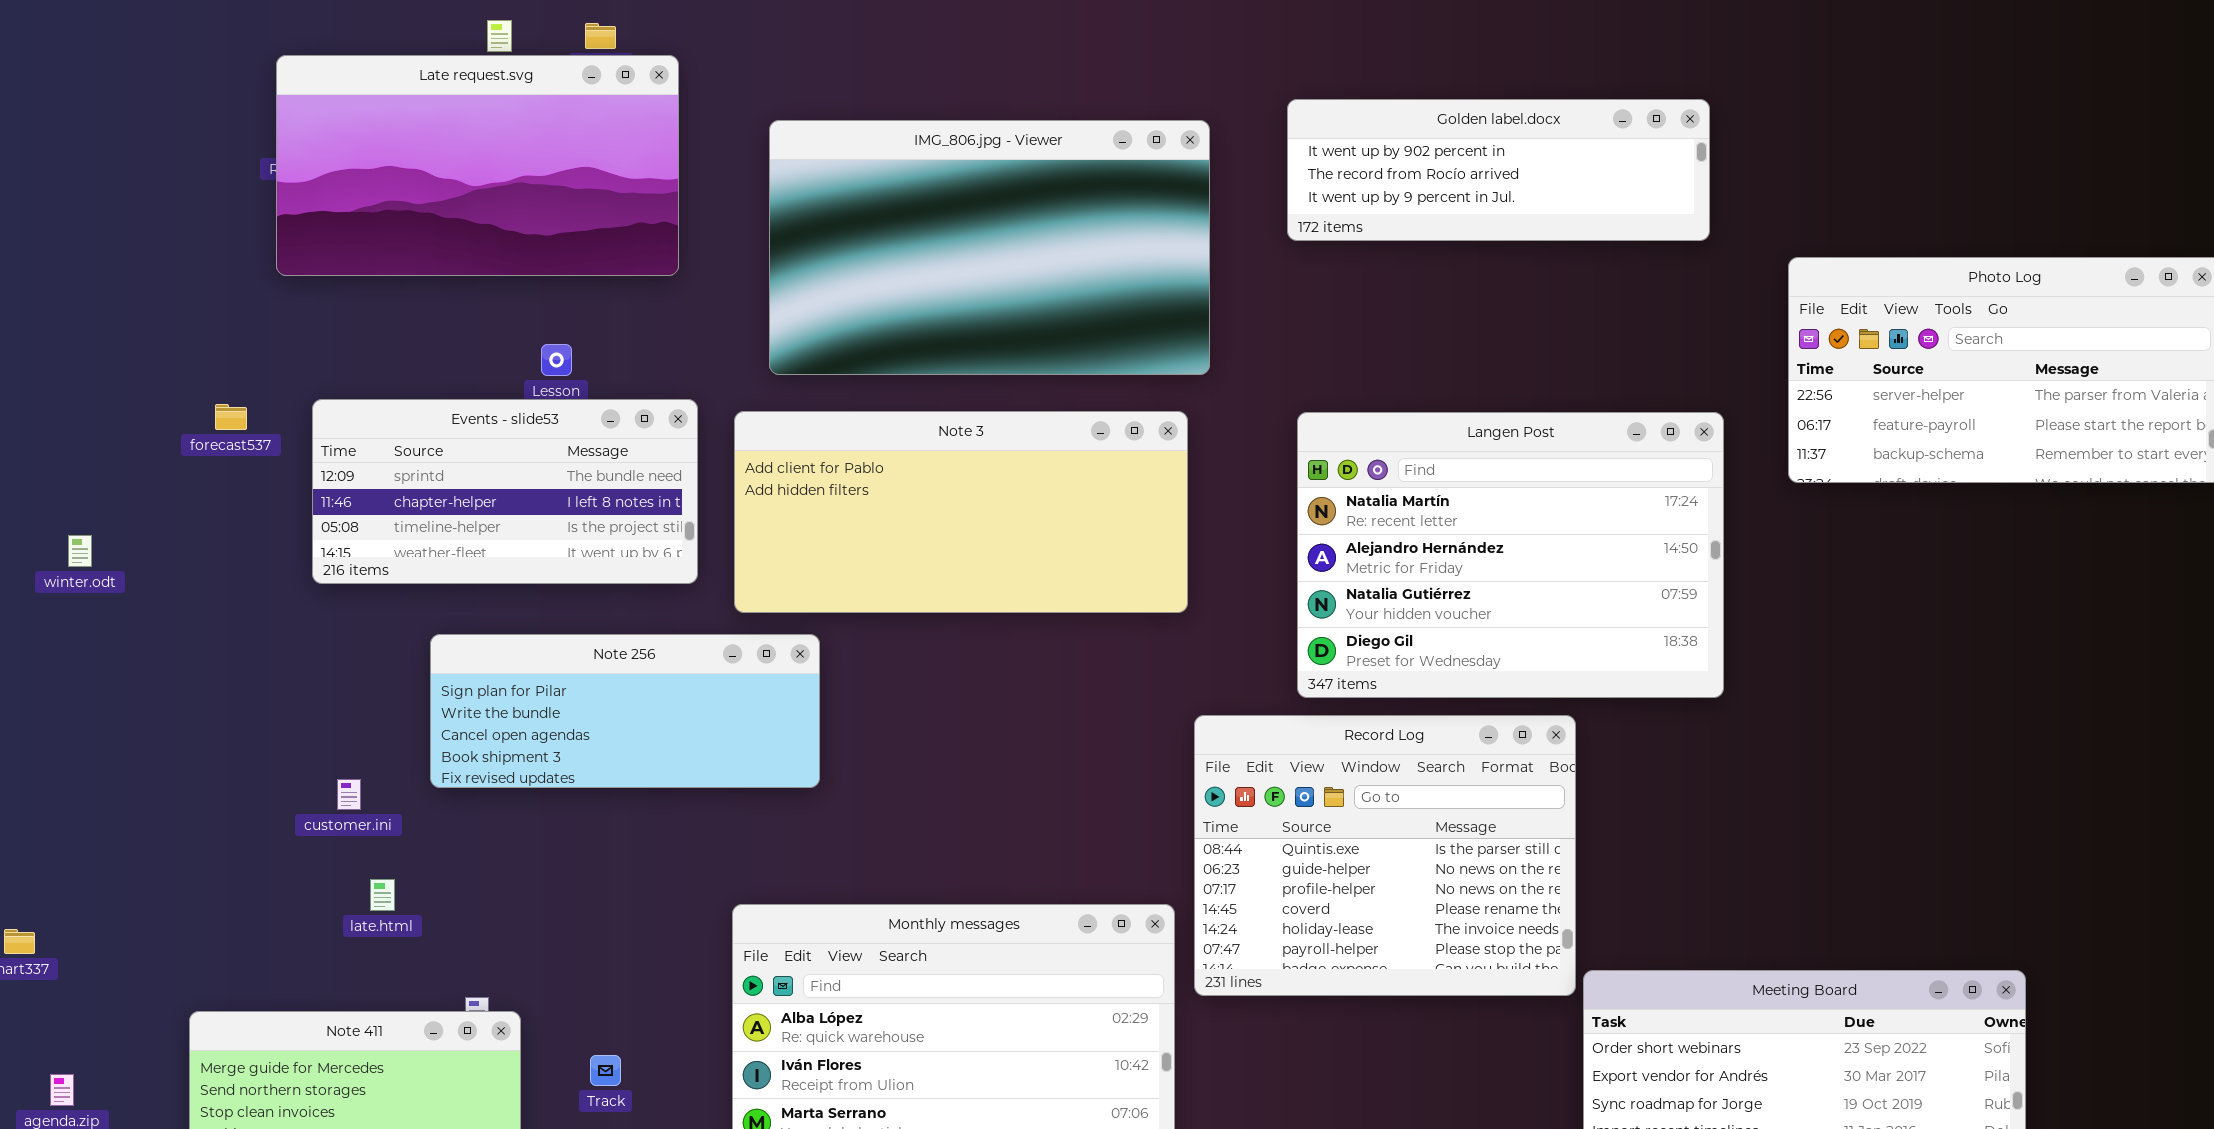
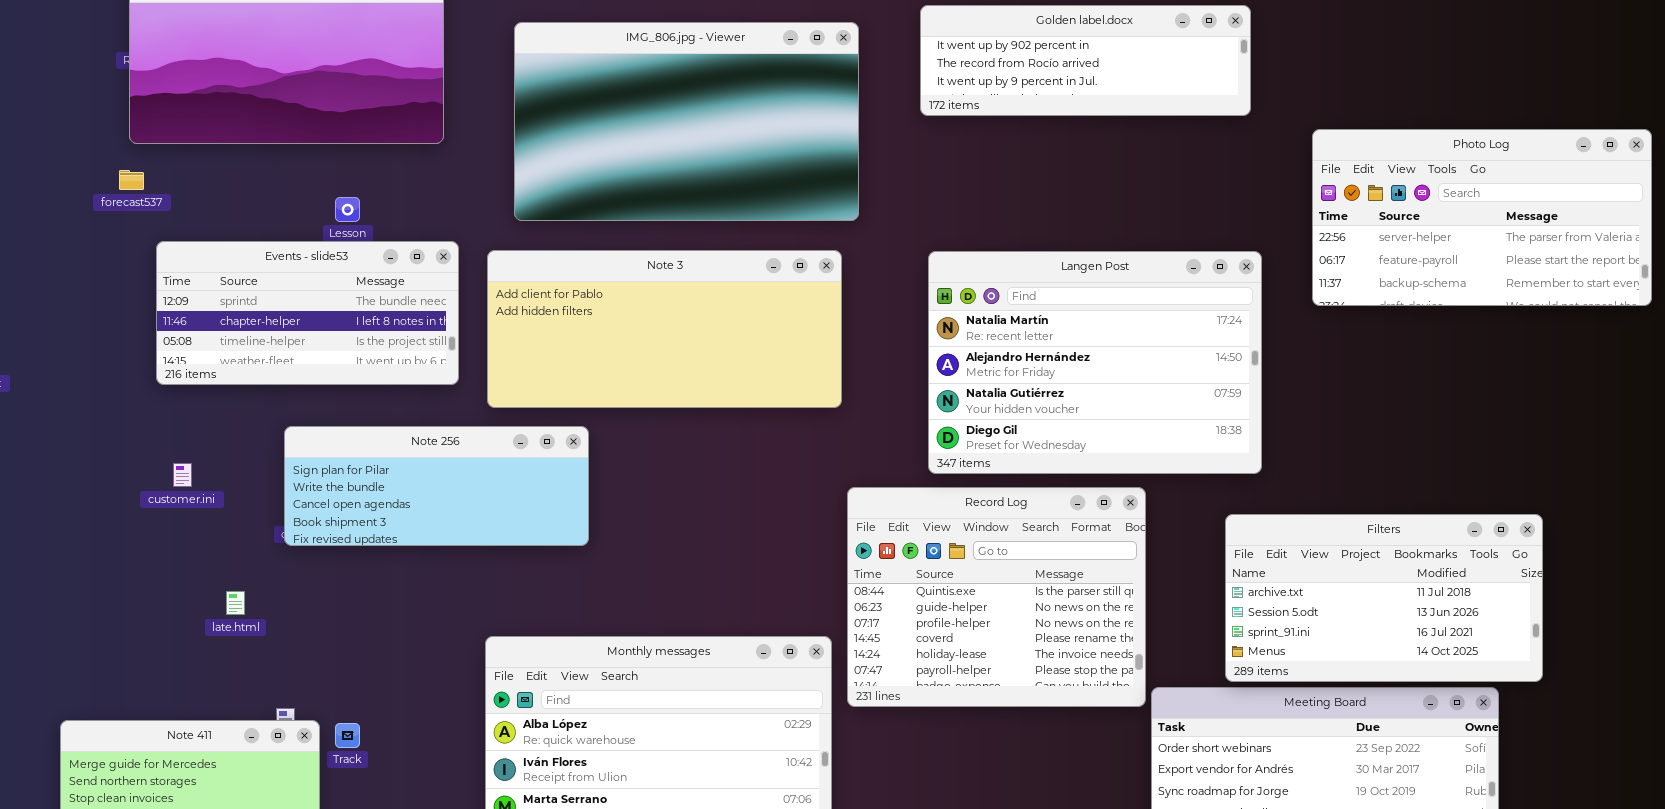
forecast537: [215,404,247,430] -> [119,170,144,190], moved
Note 256: [430,634,820,788] -> [284,426,589,546], moved
Filters: none -> [1225,514,1543,682], opened
customer.ini: [337,779,361,810] -> [173,463,192,487], moved
late.html: [370,879,395,911] -> [226,591,245,615], moved
Track: [590,1055,621,1086] -> [335,723,360,748], moved

